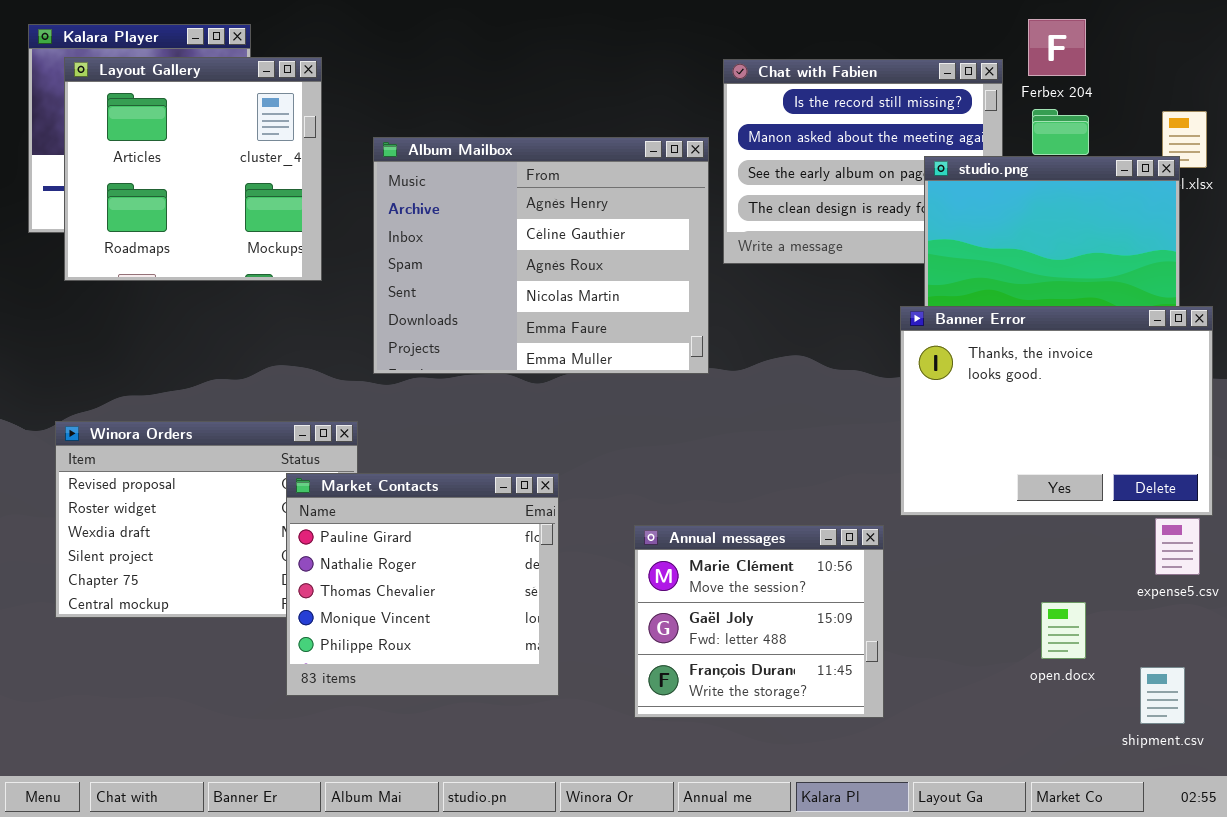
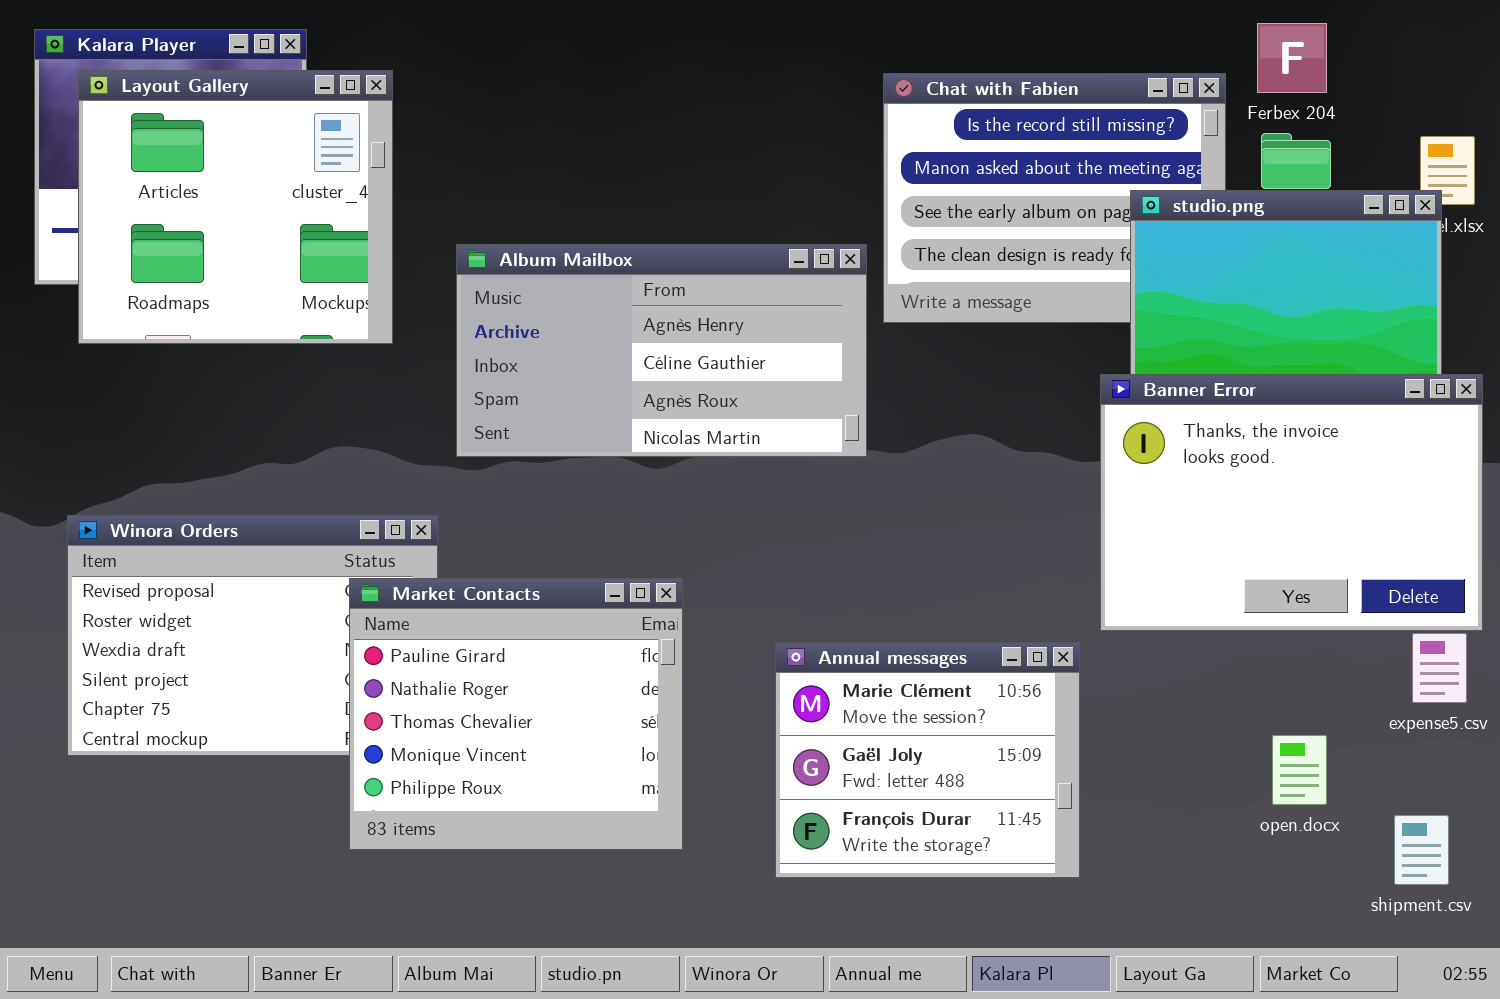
Album Mailbox: [373,137,709,374] -> [456,244,867,457], resized

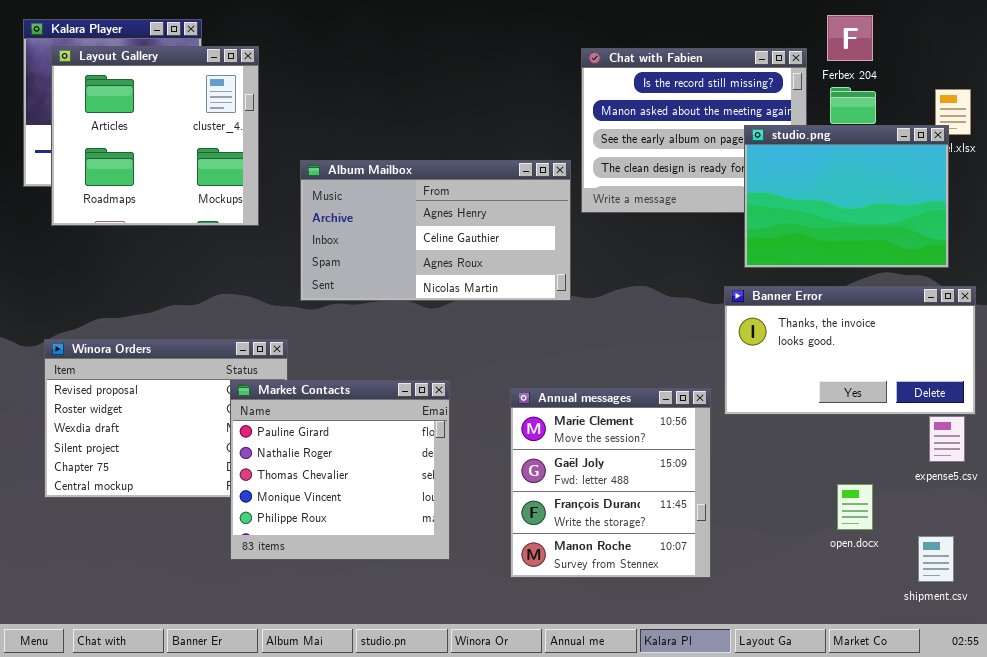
Banner Error: [1100,374,1483,631] -> [724,286,976,415], resized
Annual messages: [775,642,1080,878] -> [510,388,711,578], resized

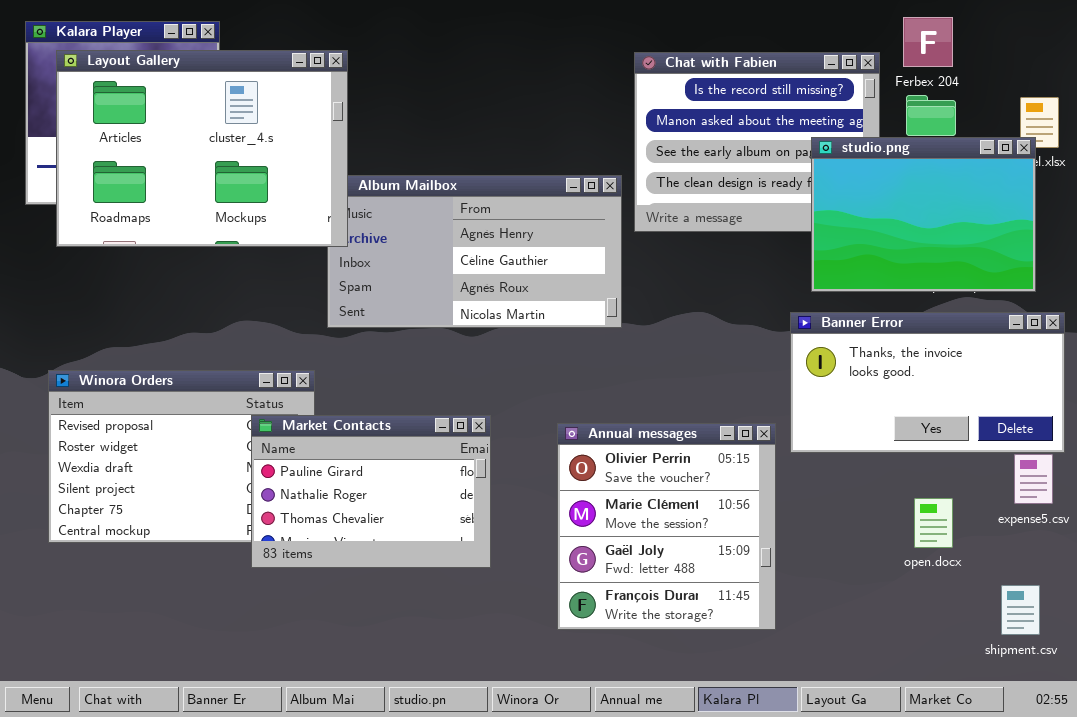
Layout Gallery: [51,46,259,226] -> [56,50,348,247], resized
Market Contacts: [230,380,450,560] -> [251,415,491,568], resized
Annual messages: [510,388,711,578] -> [557,423,776,630], scrolled up 1 row
open.docx: [837,484,873,530] -> [914,498,953,548], moved

